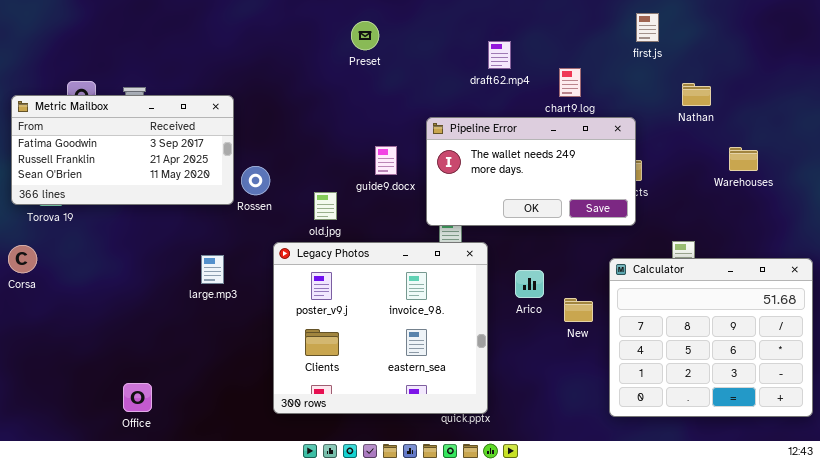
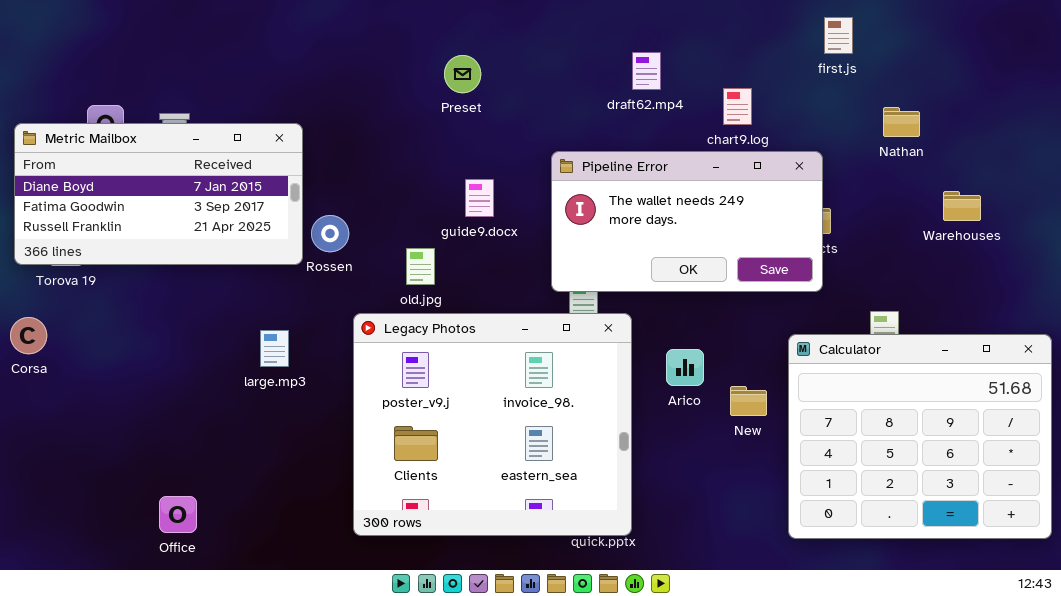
Preset: [351,21,379,50] -> [444,55,481,93], moved
Metric Mailbox: [11,95,234,205] -> [14,123,303,265], scrolled up 1 row
guide9.docx: [375,146,397,175] -> [465,179,494,217], moved

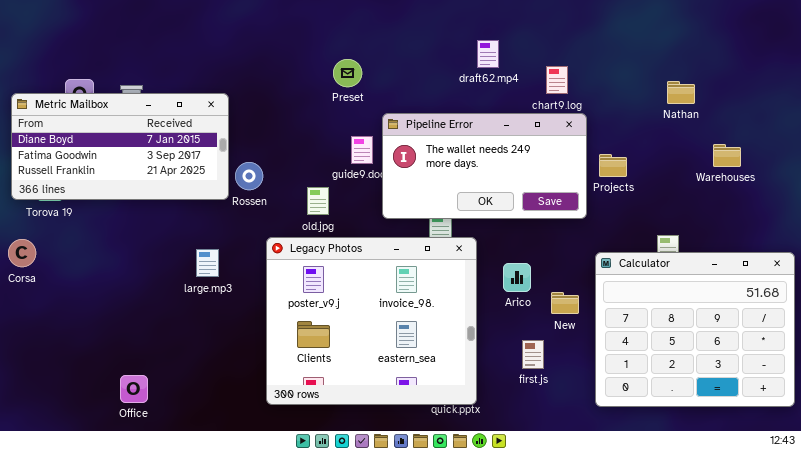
first.js: [824,17,853,54] -> [522,340,544,369], moved
Preset: [444,55,481,93] -> [333,59,362,87], moved
Pipeline Error: [551,151,823,292] -> [382,113,587,219], moved

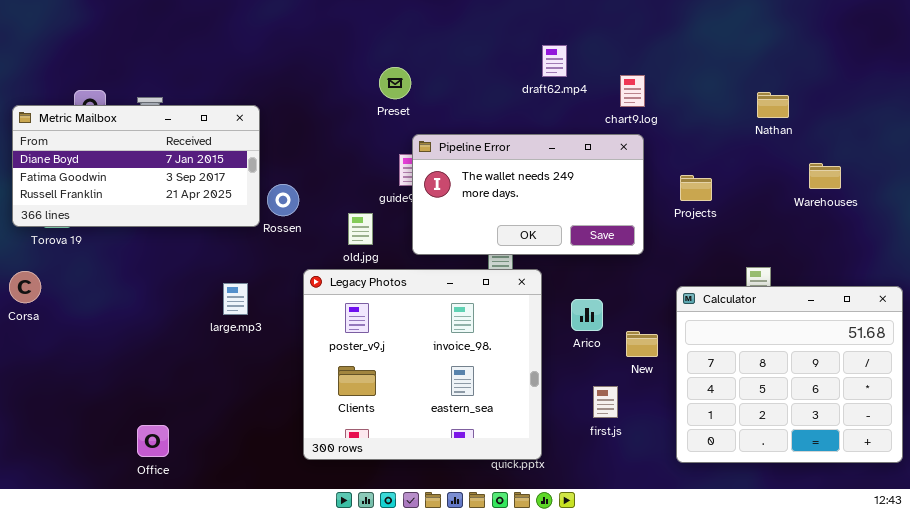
Pipeline Error: [382,113,587,219] -> [412,134,644,255], moved

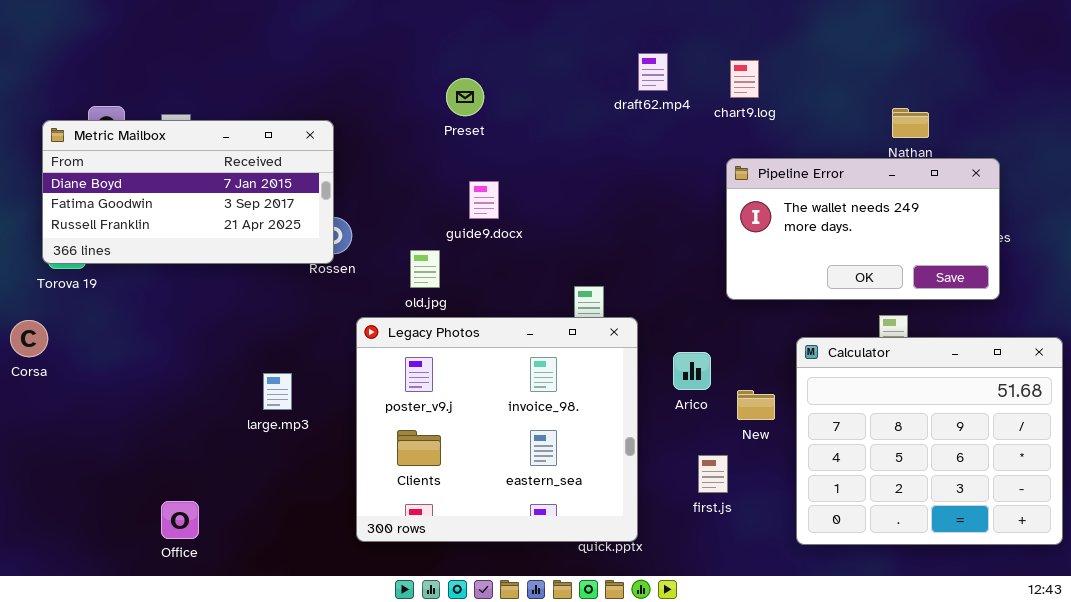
chart9.log: [620,75,645,107] -> [730,60,759,98], moved
Metric Mailbox: [12,105,260,227] -> [42,120,334,264], moved
Pipeline Error: [412,134,644,255] -> [726,158,1000,300], moved
large.mp3: [223,283,248,315] -> [263,373,292,410], moved

